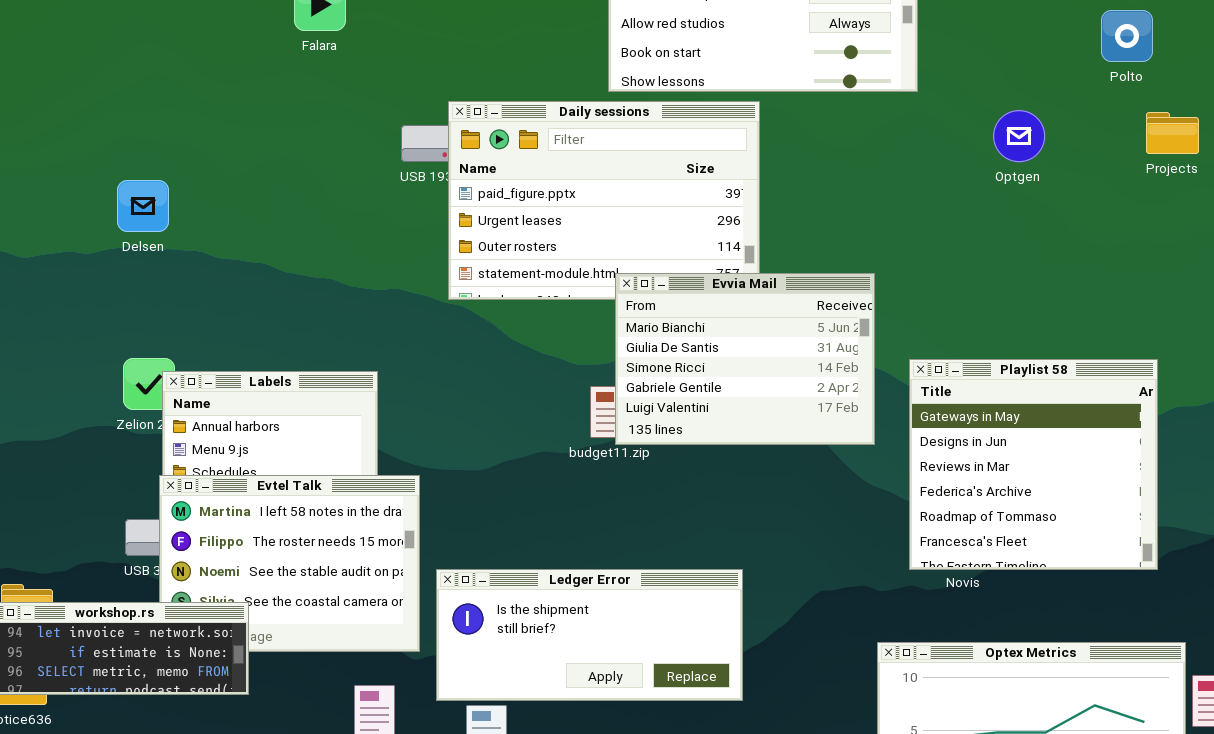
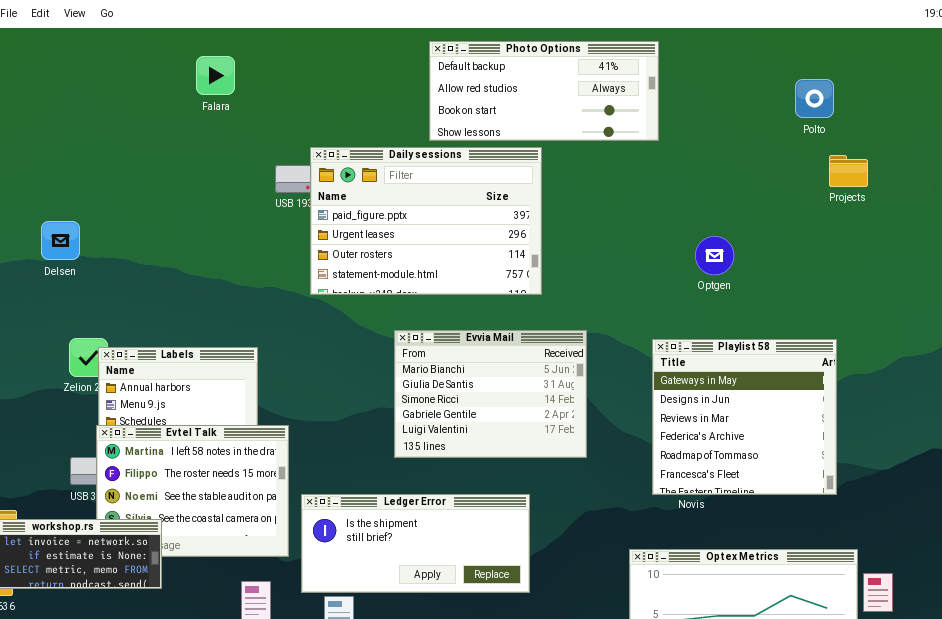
Optgen: [993,110,1045,162] -> [695,236,734,275], moved
Delsen: [117,180,169,232] -> [41,221,80,260], moved
Evvia Mail: [615,273,875,445] -> [394,330,587,458], moved

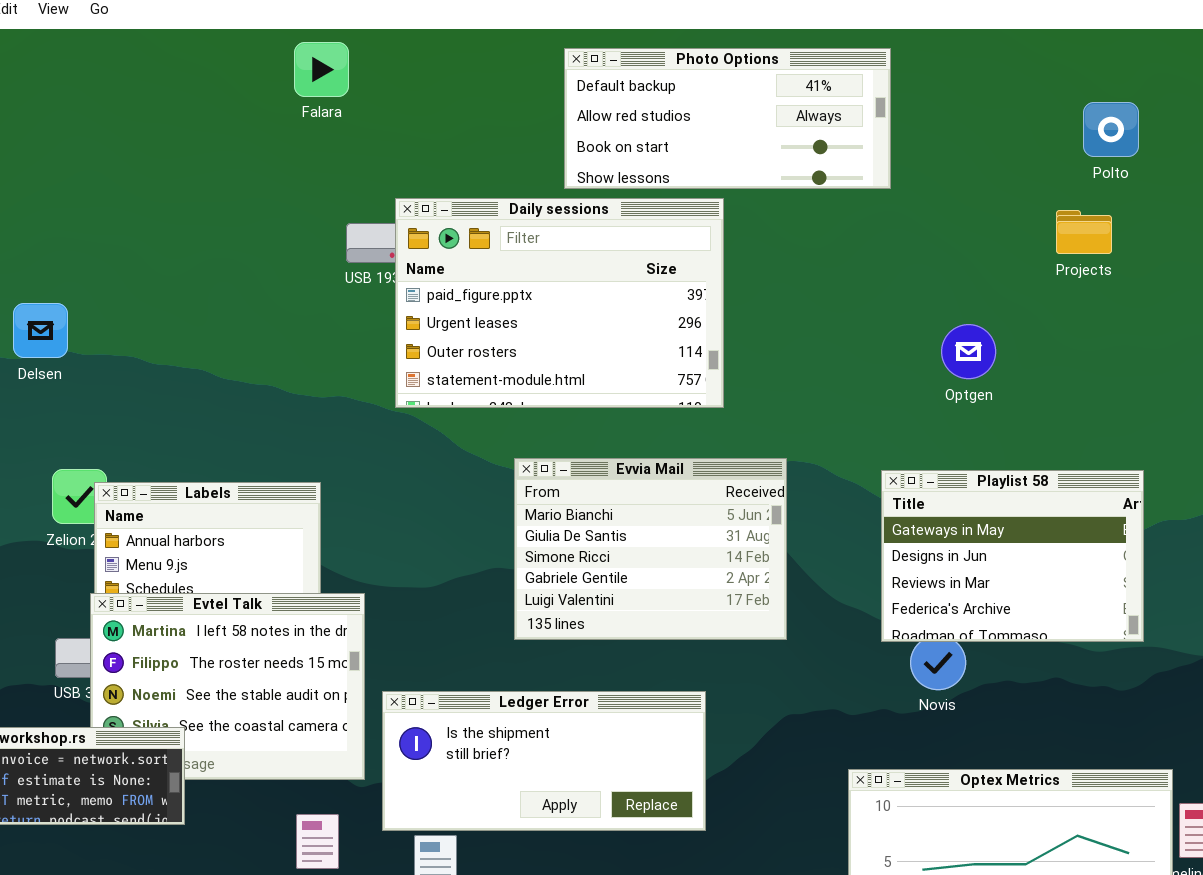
Falara: [196,56,235,95] -> [294,42,349,97], moved
Projects: [829,155,868,187] -> [1056,210,1112,254], moved
Playlist 58: [652,339,837,495] -> [881,470,1144,642], resized

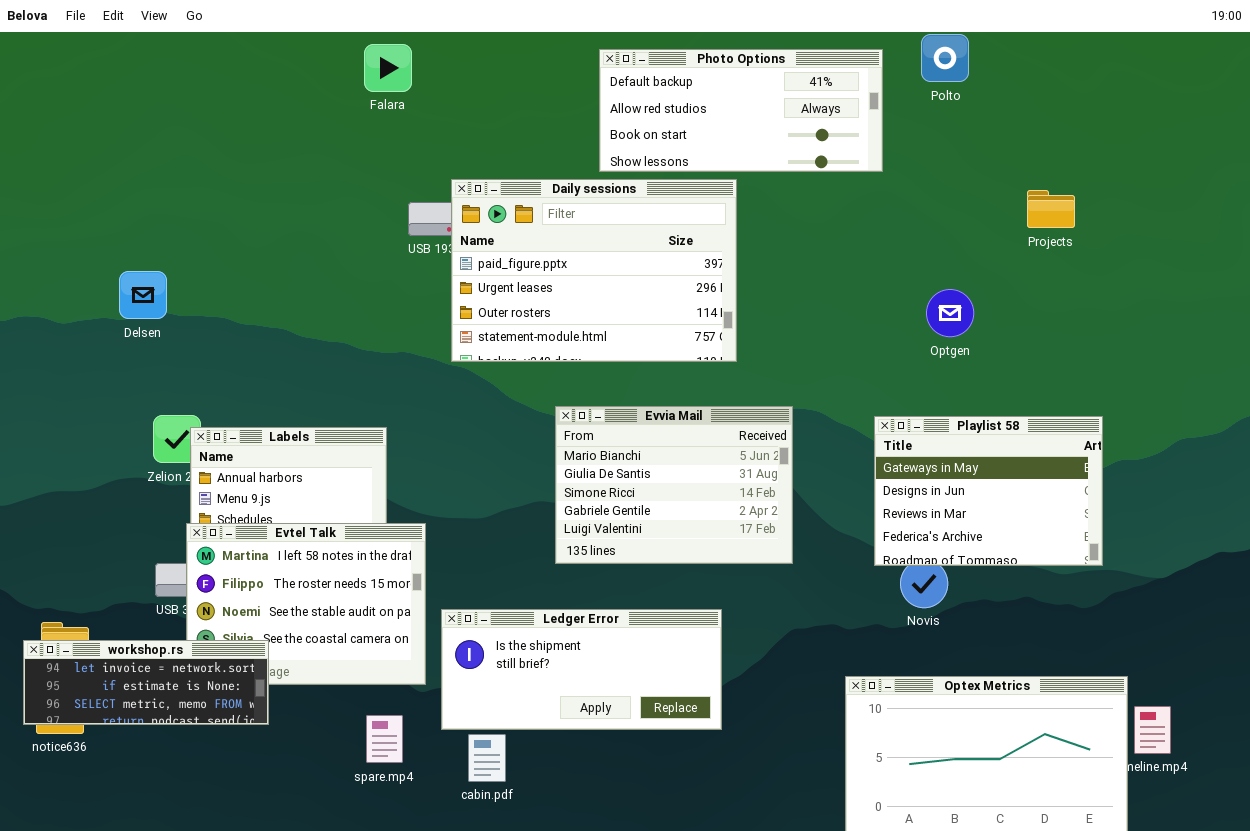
Polto: [1083,102,1139,157] -> [921,34,969,82], moved

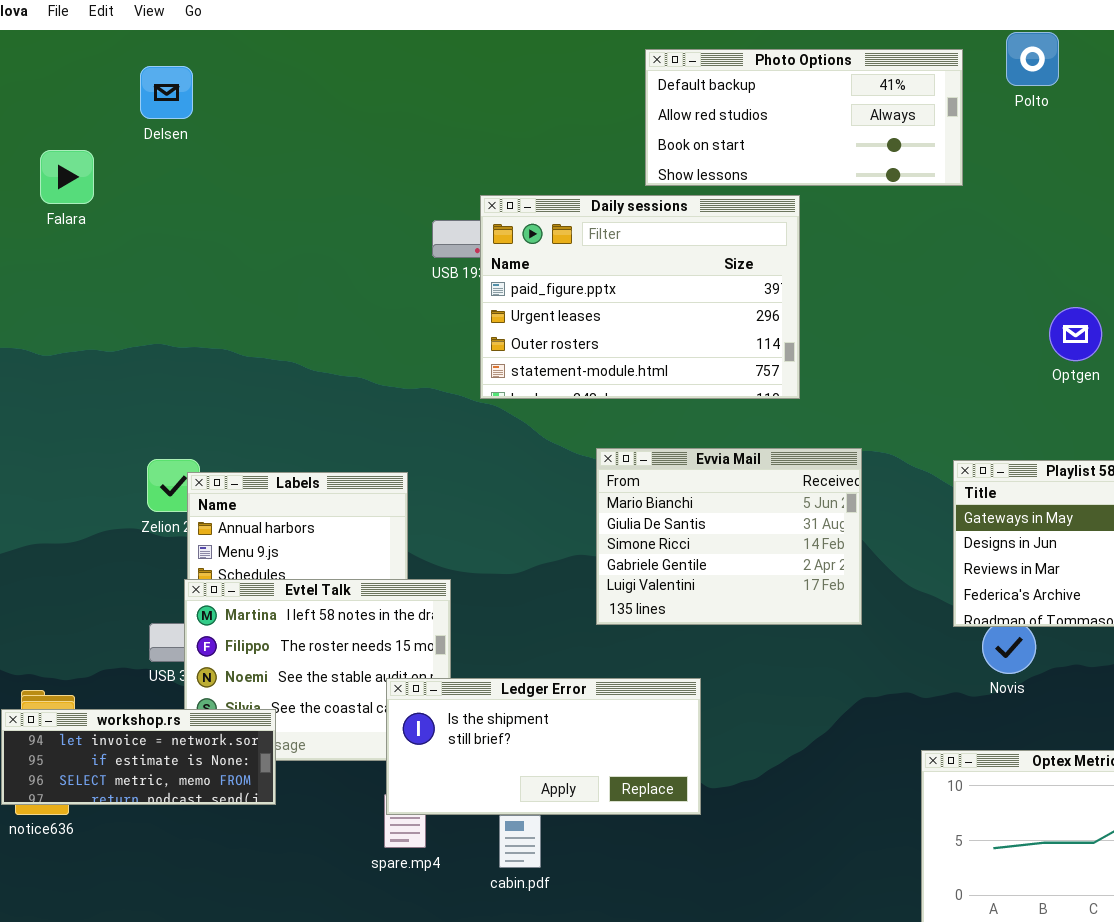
Falara: [364,44,412,92] -> [40,150,94,204], moved
Delsen: [119,271,167,319] -> [140,66,193,119], moved
Optgen: [926,289,974,337] -> [1049,307,1102,361], moved
Ledger Error: [441,609,722,730] -> [386,678,701,815], moved

